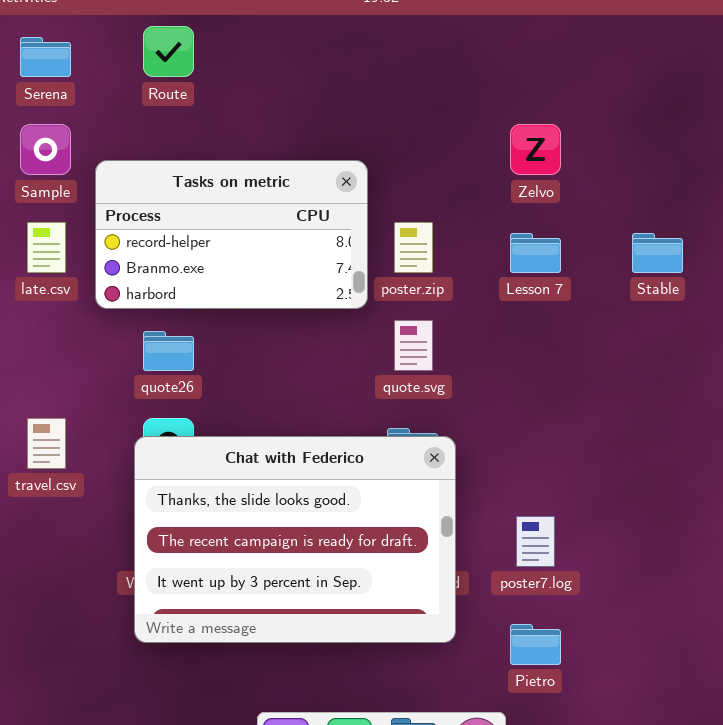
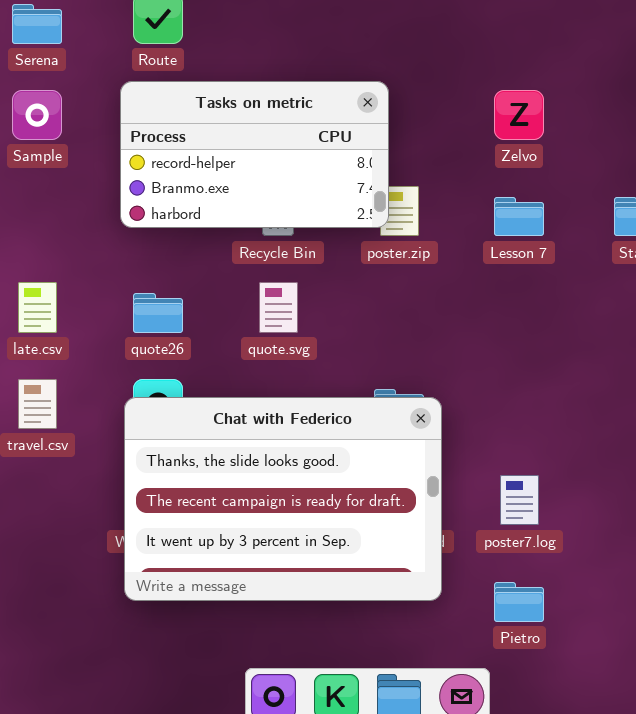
Tasks on metric: [95,160,368,309] -> [120,81,389,228], moved
late.csv: [27,222,66,273] -> [18,282,57,333], moved
quote.svg: [394,320,433,371] -> [259,282,298,333], moved

